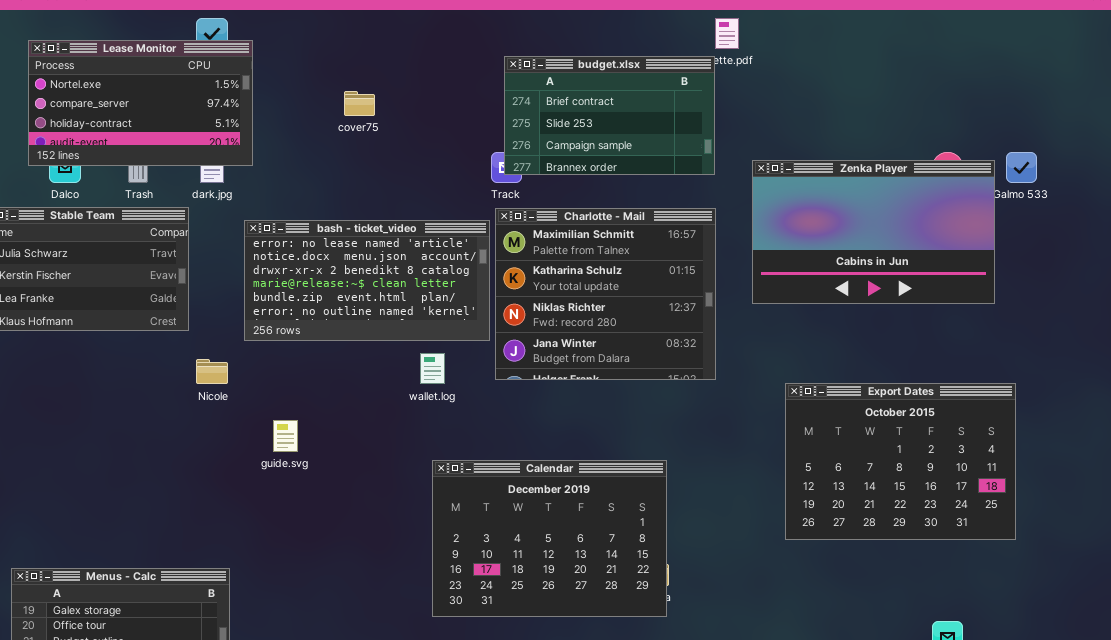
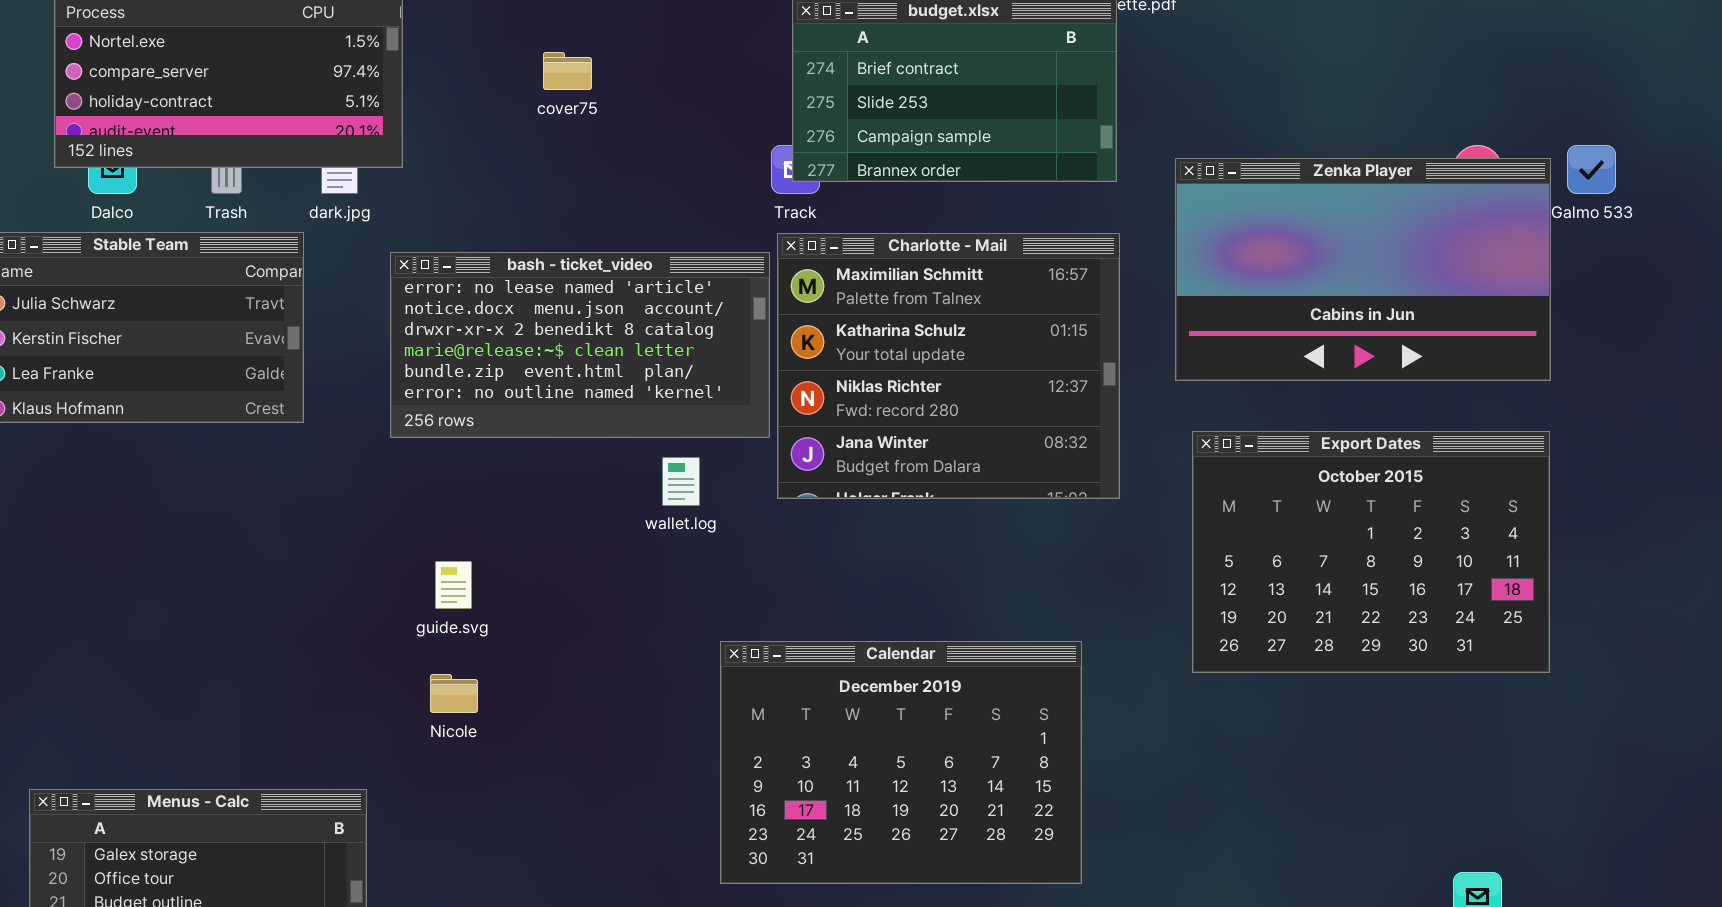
Nicole: [196,359,228,384] -> [430,674,478,713], moved
Export Dates: [785,383,1016,540] -> [1192,431,1550,673], moved
Calendar: [432,460,667,617] -> [720,641,1082,884], moved

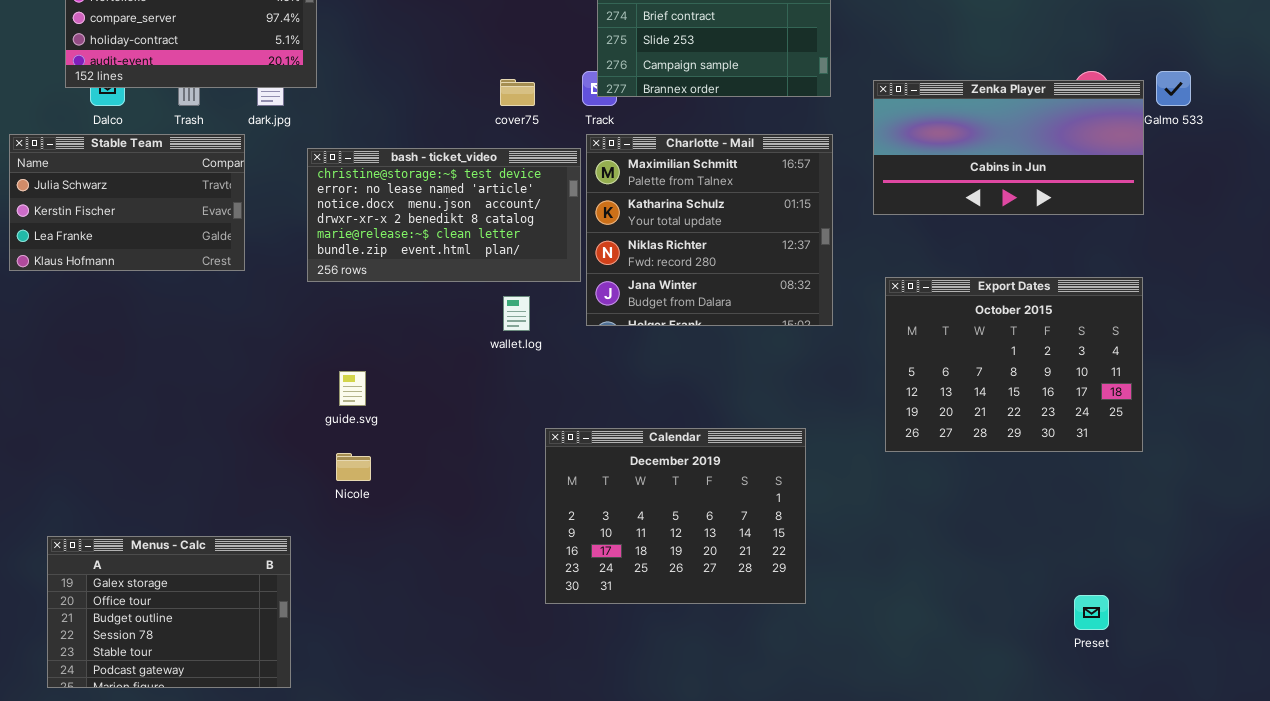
cover75: [543,52,592,90] -> [500,79,535,106], moved
Zenka Player: [1175,158,1551,381] -> [873,80,1144,215], resized
bash - ticket_video: [390,252,770,438] -> [307,148,581,282], scrolled up 1 row

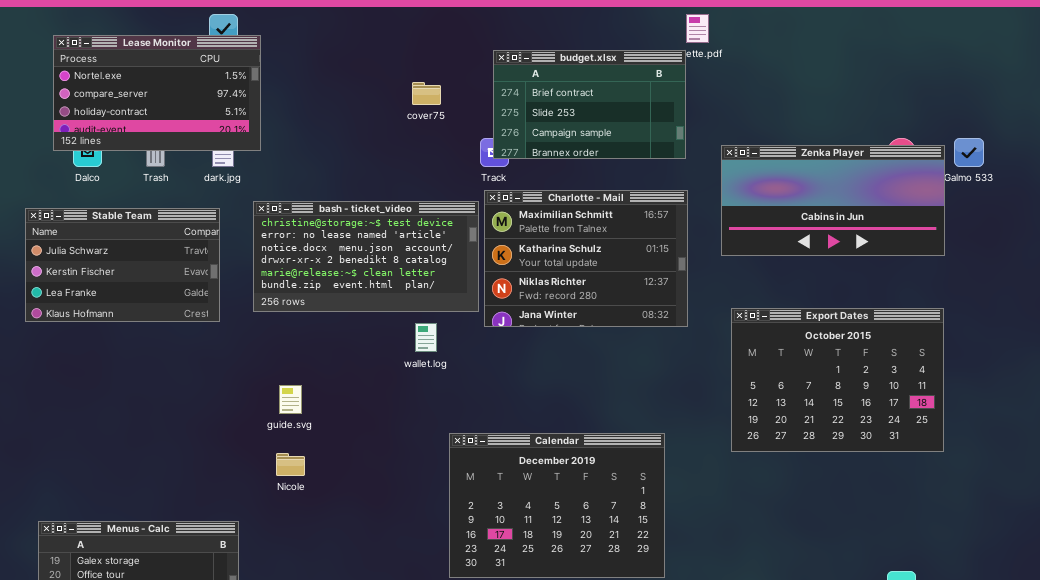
cover75: [500,79,535,106] -> [412,82,441,105], moved
Stable Team: [9,134,245,271] -> [25,208,220,322], moved
Charlotte - Mail: [586,134,833,326] -> [484,190,688,327], resized

